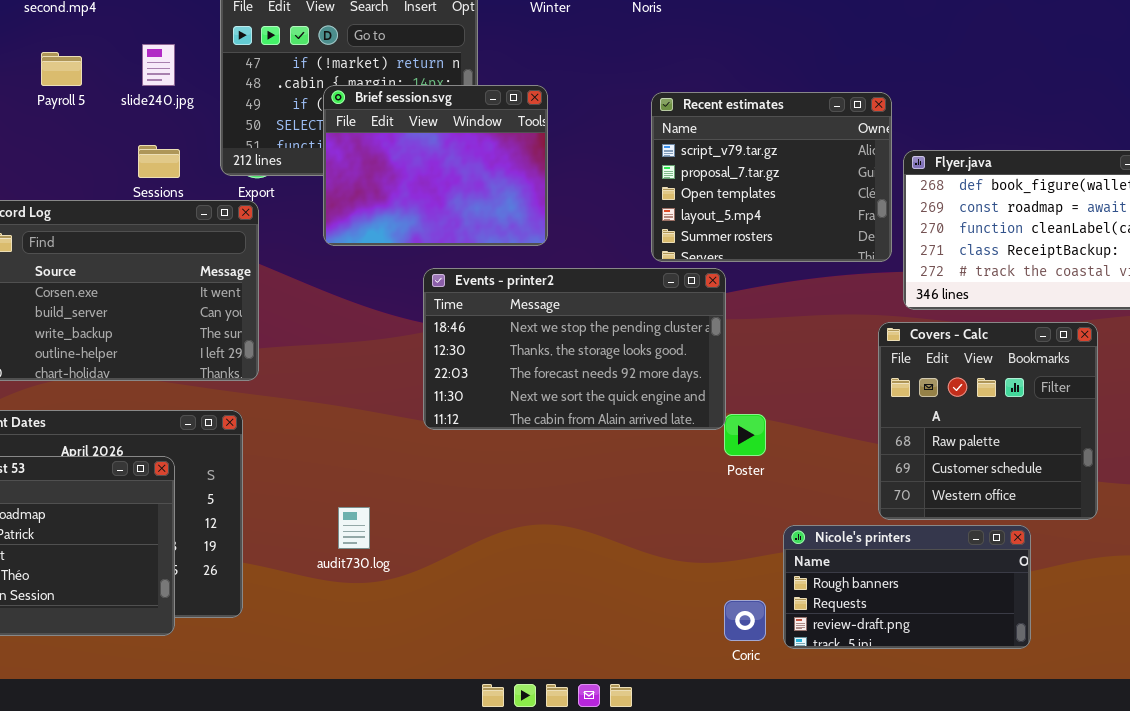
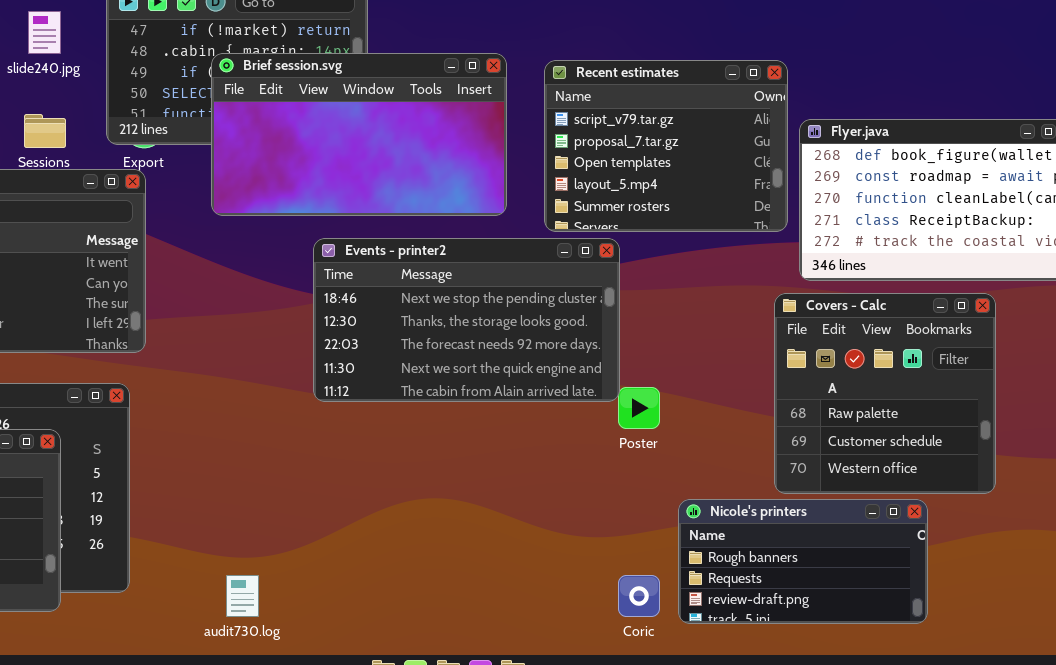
Brief session.svg: [323,85,548,246] -> [211,53,507,216], resized
audit730.log: [338,507,370,549] -> [226,575,259,617], moved

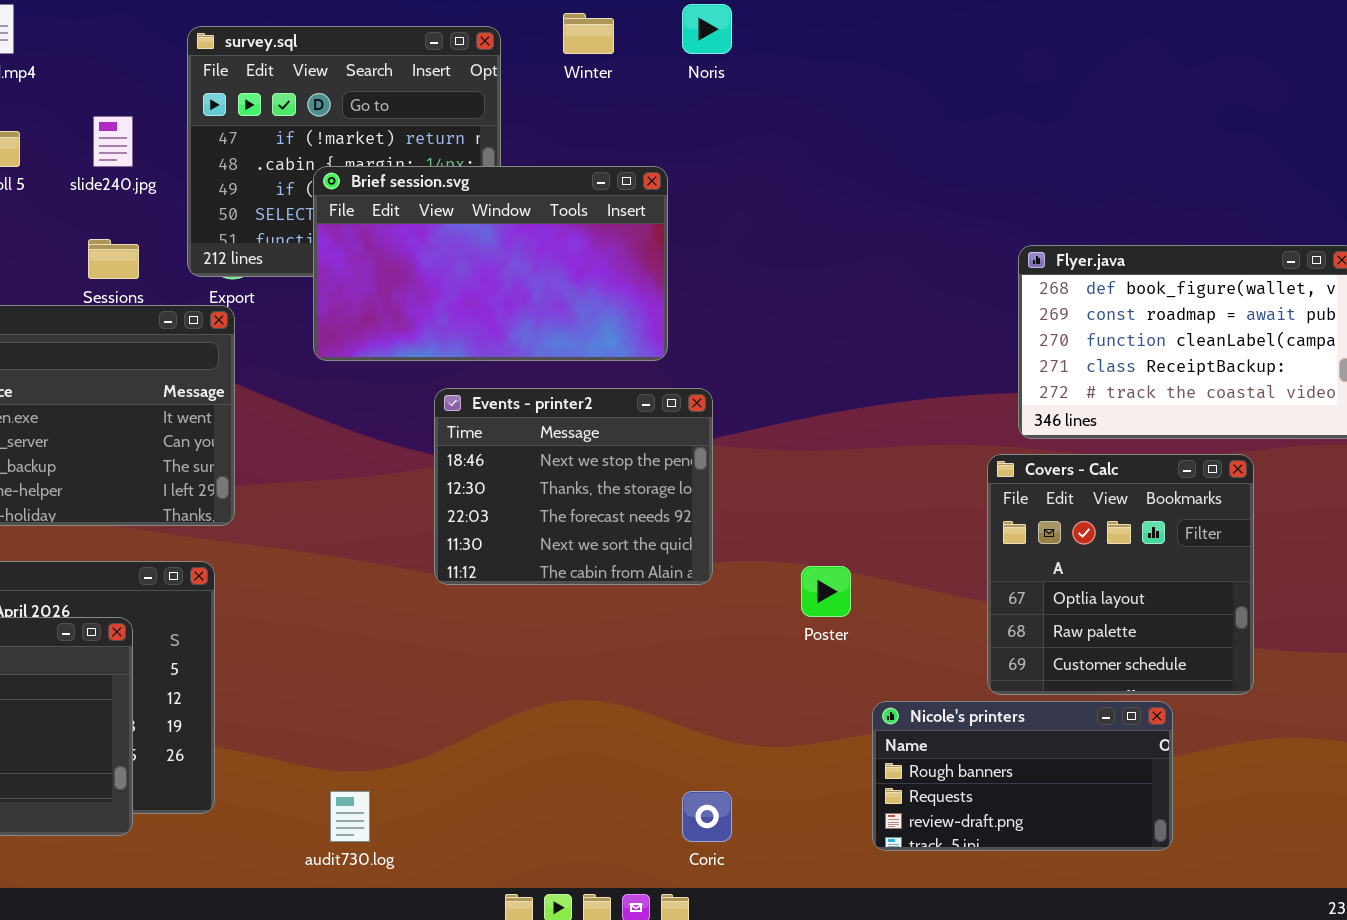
Recent estimates: [544,60,788,232] -> none, closed
Events - printer2: [313,238,620,402] -> [434,388,713,585], resized
Covers - Calc: [774,293,996,494] -> [987,454,1254,695], scrolled up 1 row
Coric: [618,575,660,617] -> [682,791,732,842], moved

